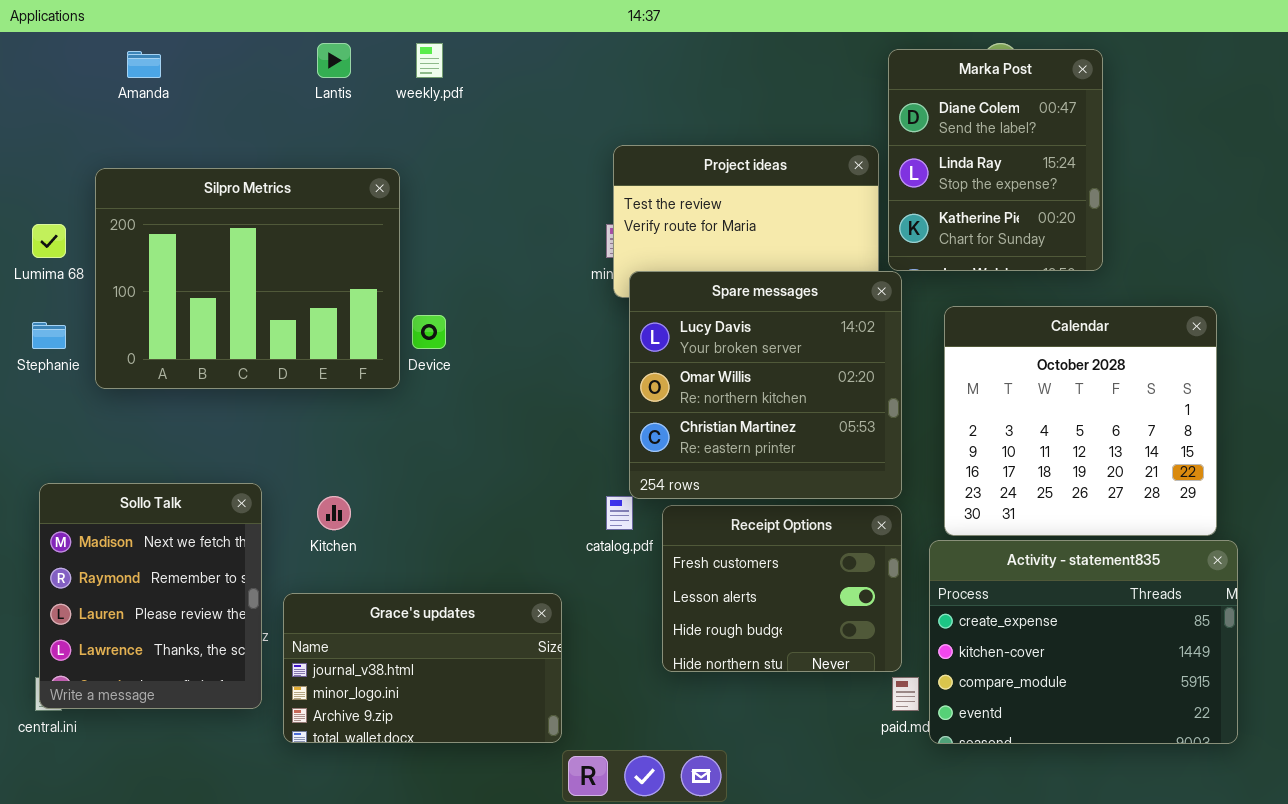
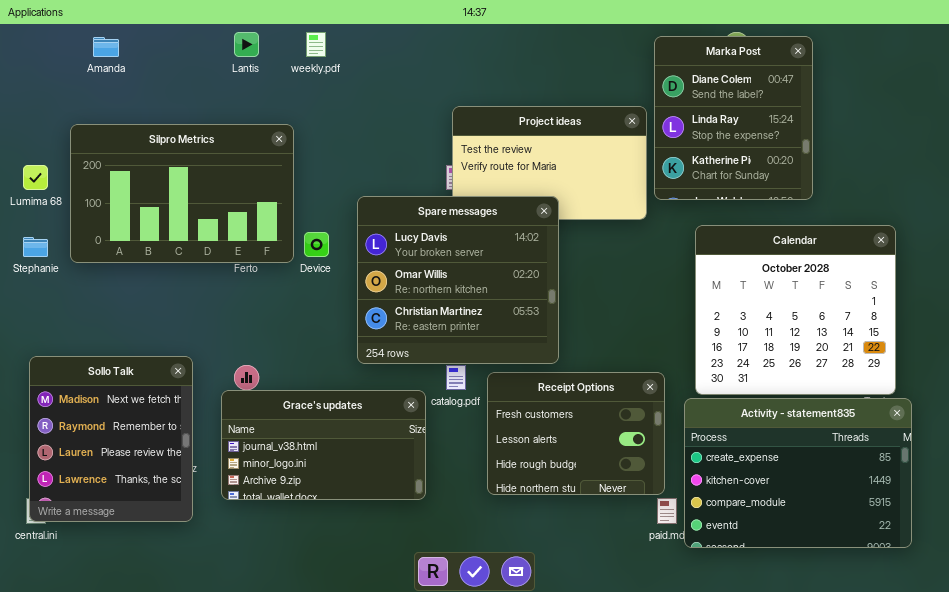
Silpro Metrics: [95,168,400,389] -> [70,124,294,263], resized
Spare messages: [629,271,902,499] -> [357,196,559,364], moved
Grace's updates: [283,593,562,743] -> [221,390,426,500], moved

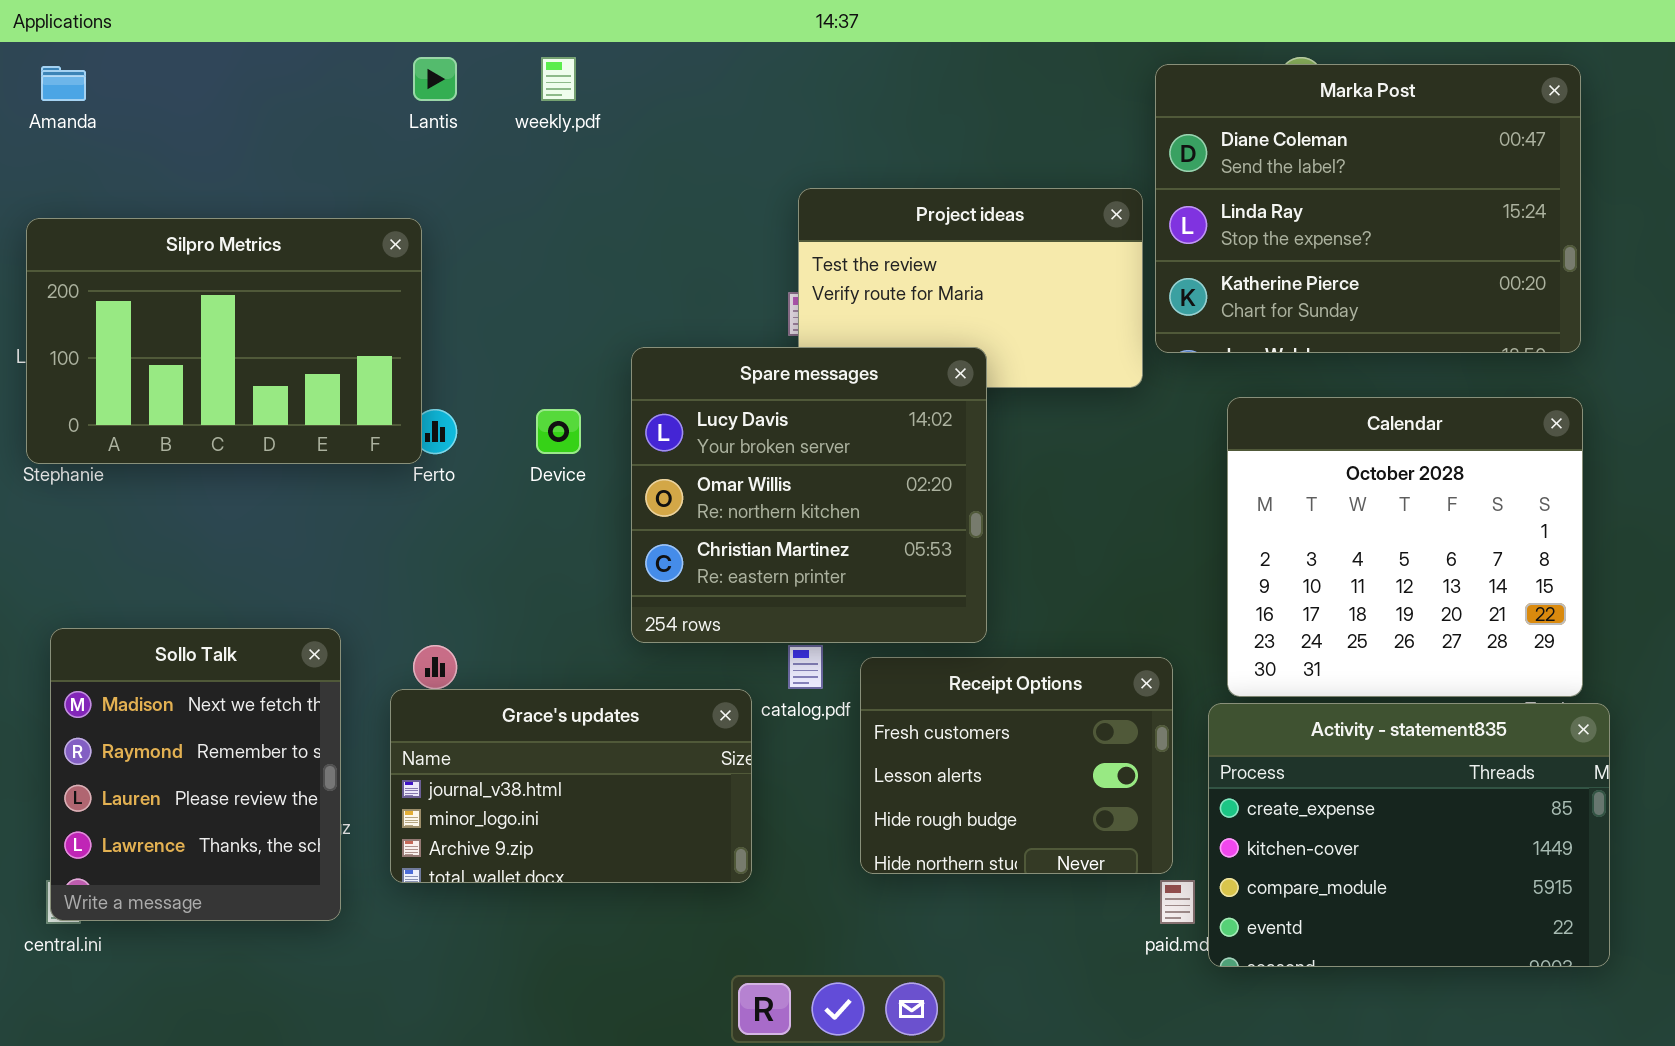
Marka Post: [654,36,813,200] -> [1155,64,1581,353], resized
Amanda: [93,37,119,57] -> [41,66,86,101], moved
Silpro Metrics: [70,124,294,263] -> [26,218,422,464], moved

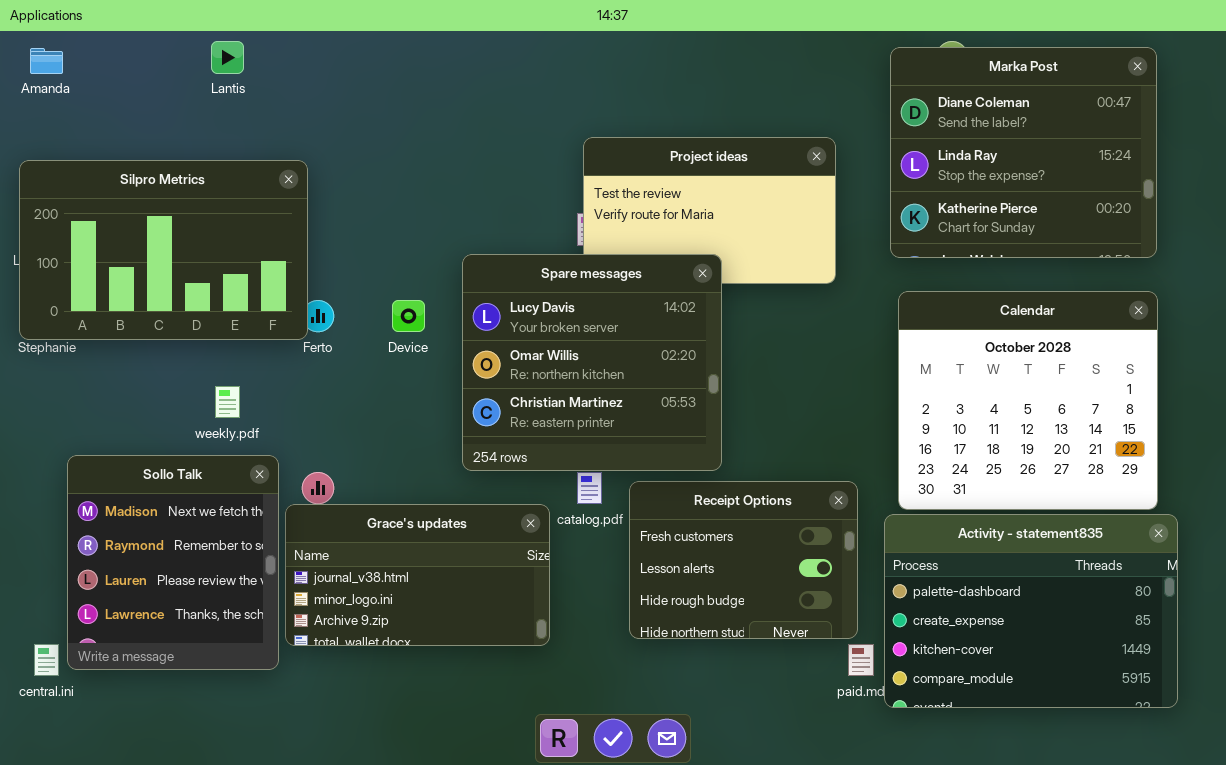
Lantis: [413,57,457,101] -> [211,41,244,74], moved
weekly.pdf: [541,57,576,101] -> [215,386,240,418], moved
Marka Post: [1155,64,1581,353] -> [890,47,1157,258], resized
Sollo Talk: [50,628,341,921] -> [67,455,279,670], moved
Activity - statement835: [1208,703,1610,967] -> [884,514,1178,708], scrolled up 1 row

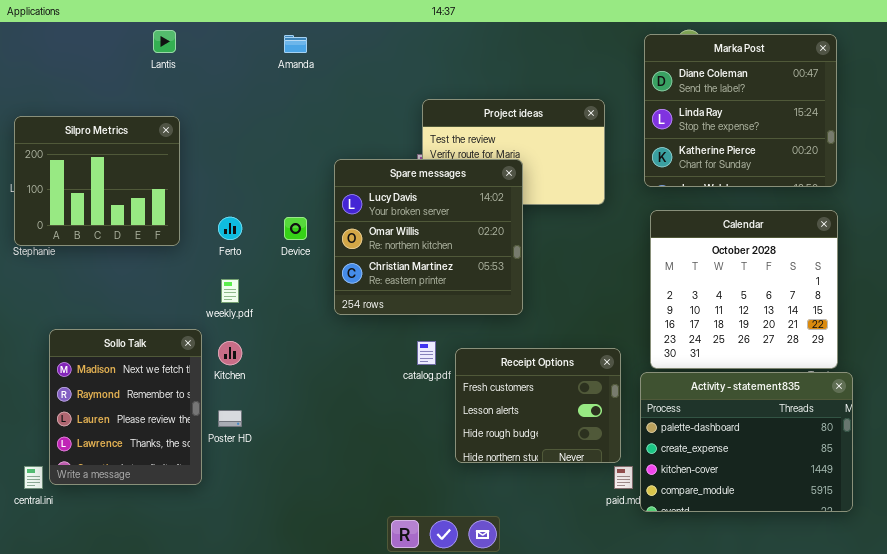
Amanda: [30,48,63,74] -> [284,35,307,53], moved
Silpro Metrics: [19,160,308,340] -> [14,116,180,246], resized
Spare messages: [462,254,722,471] -> [334,159,523,315], moved
weekly.pdf: [215,386,240,418] -> [221,279,239,303], moved
Grace's updates: [285,504,550,646] -> none, closed

